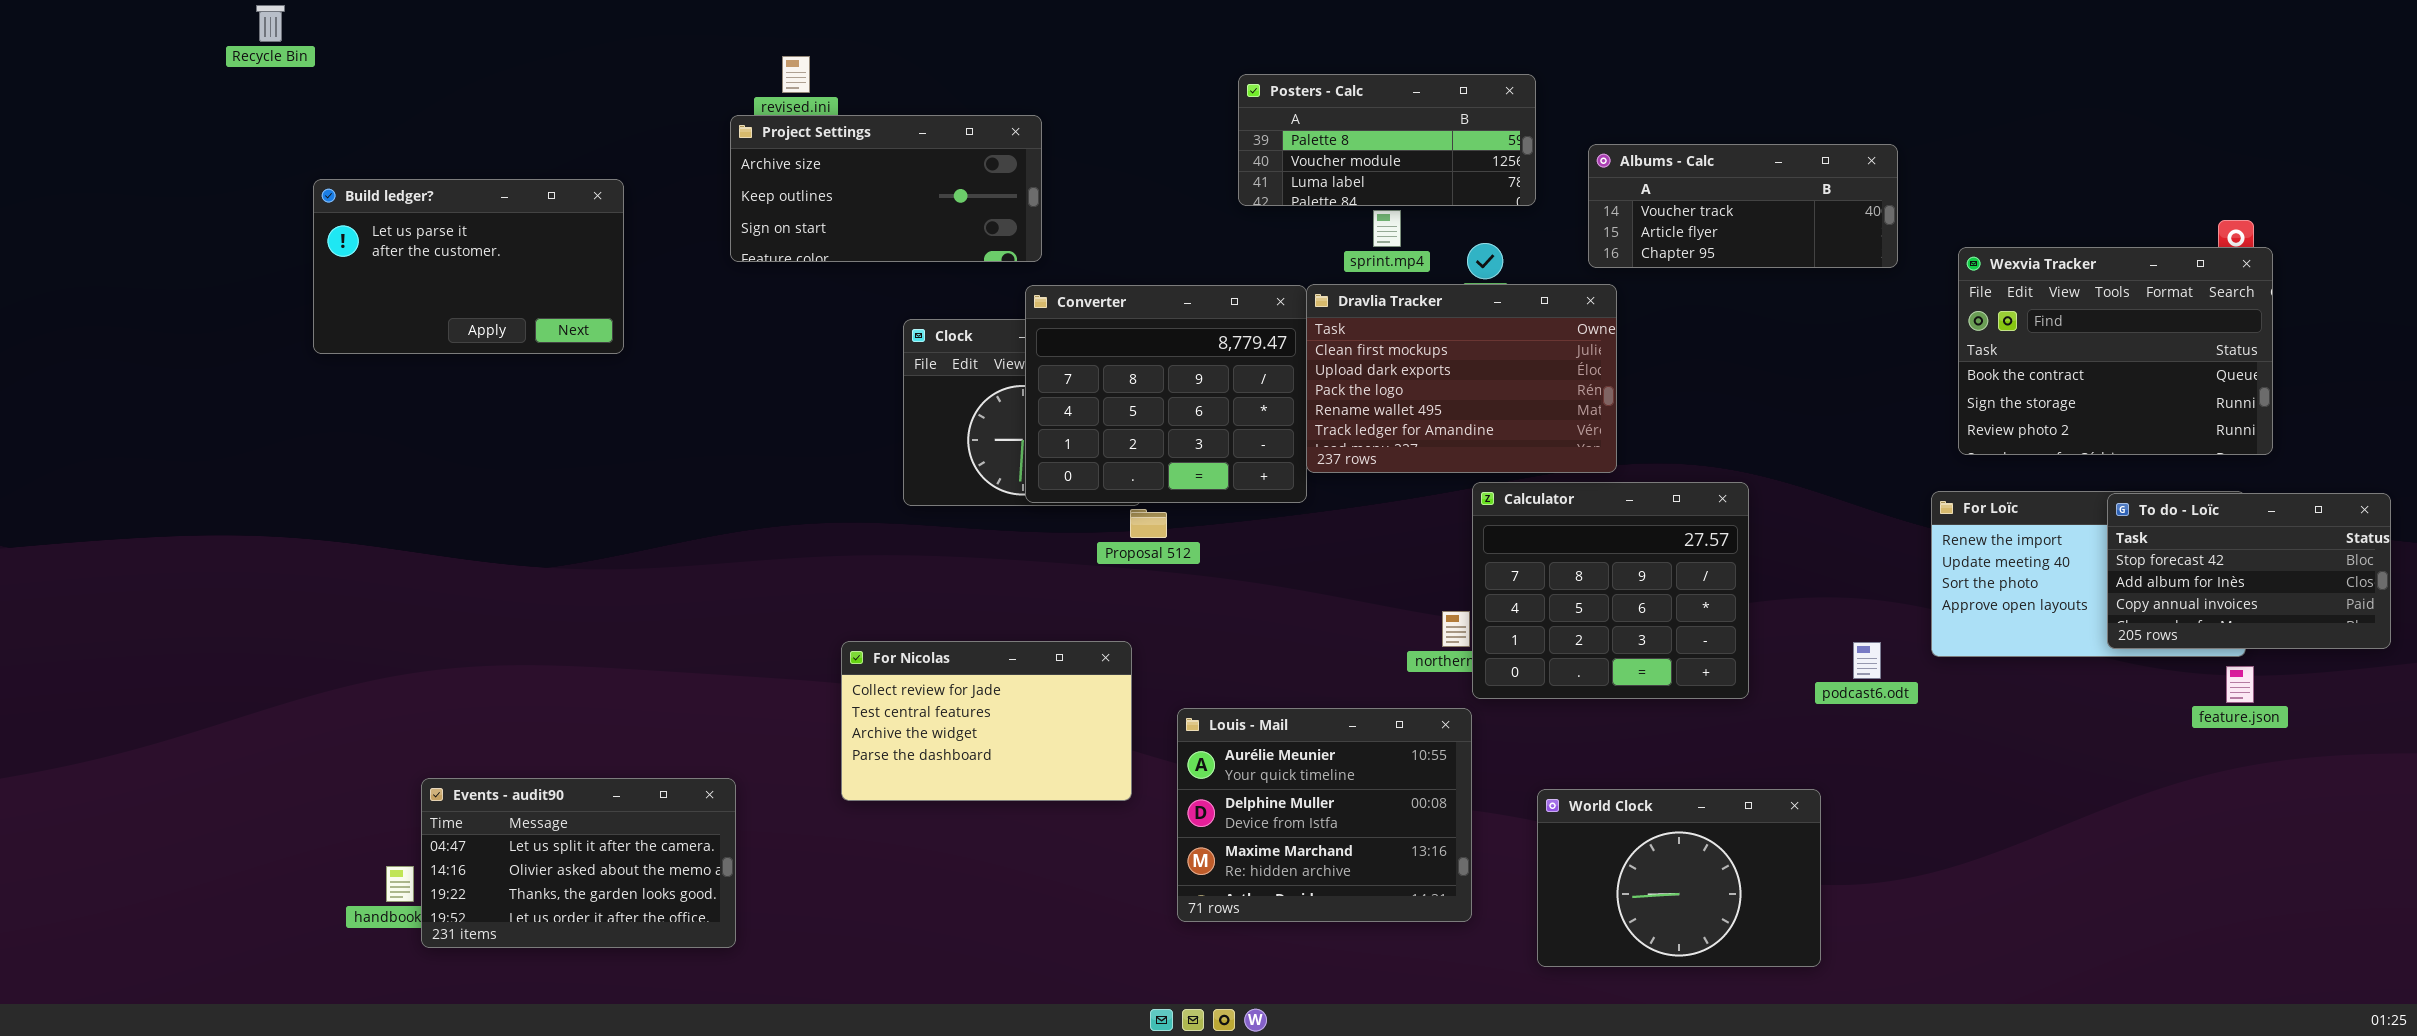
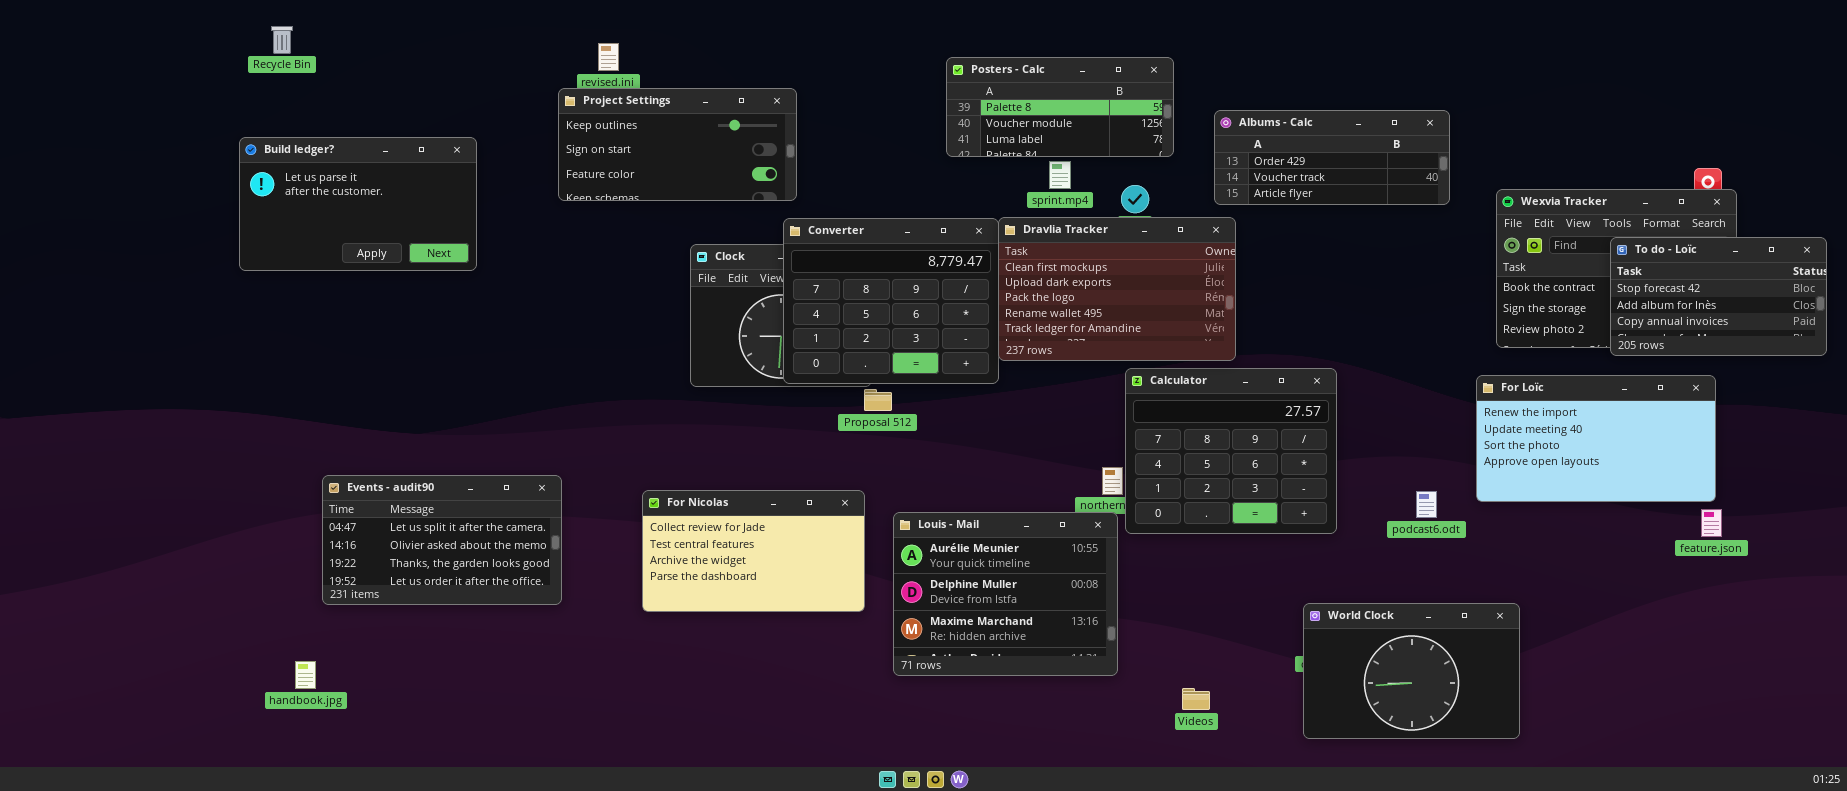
Recycle Bin: [256,5,285,42] -> [271,26,293,54], moved
Project Settings: [730,115,1042,262] -> [558,88,797,201], scrolled down 1 row
Albums - Calc: [1588,144,1898,268] -> [1214,110,1450,205], scrolled up 1 row
To do - Loïc: [2107,493,2391,649] -> [1610,237,1827,356], moved
Louis - Mail: [1177,708,1472,922] -> [893,512,1118,676], moved
Events - audit90: [421,778,736,948] -> [322,475,562,605], moved
World Clock: [1537,789,1821,967] -> [1303,603,1520,739], moved

